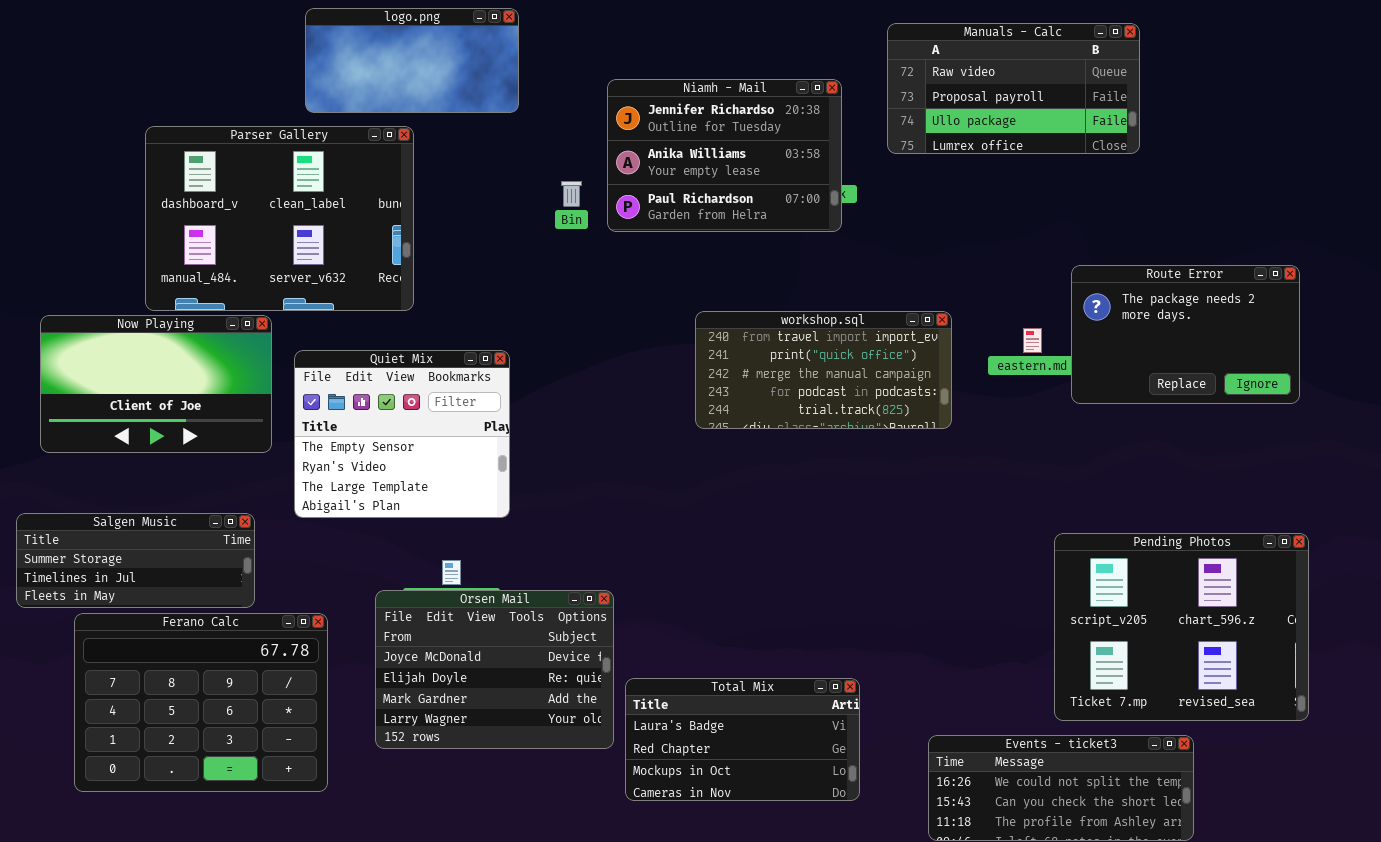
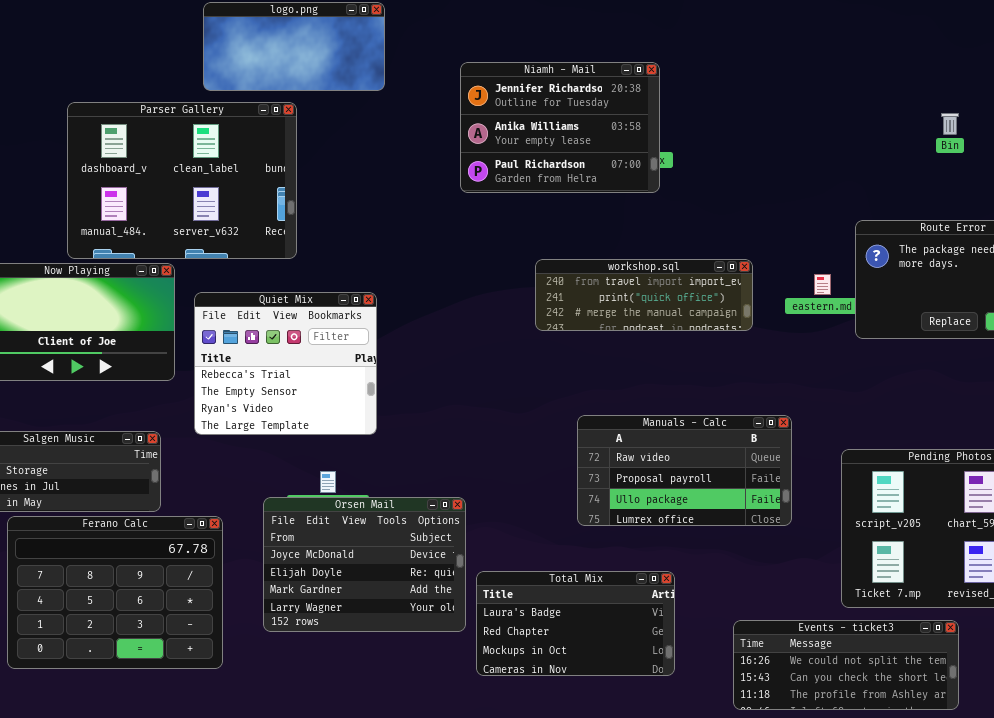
Manuals - Calc: [887,23,1140,154] -> [577,415,792,526], moved
Bin: [561,181,582,207] -> [941,113,959,135], moved
workshop.sql: [695,311,952,429] -> [535,259,753,331], resized
Quiet Mix: [294,350,510,518] -> [194,292,377,435], scrolled up 1 row

